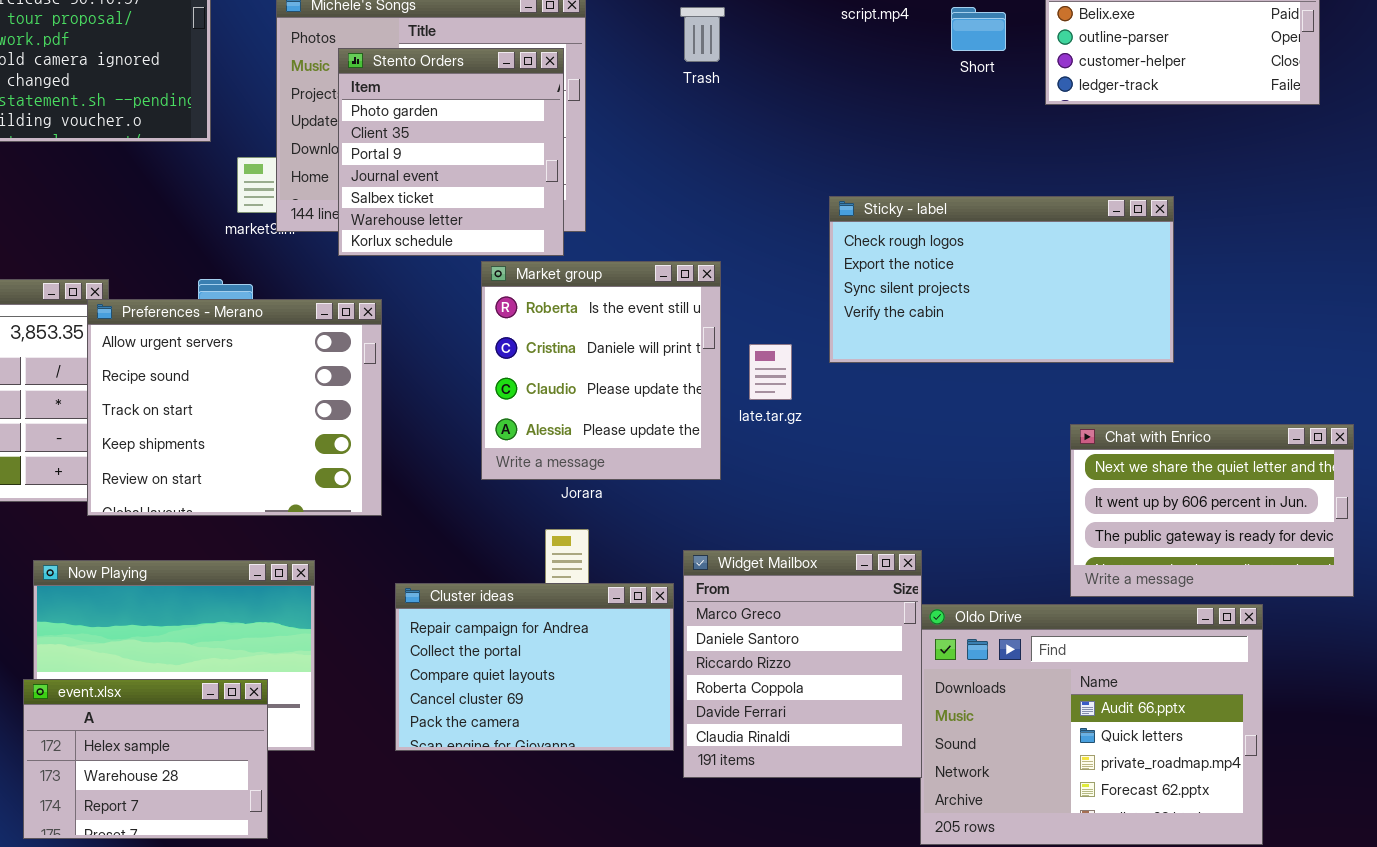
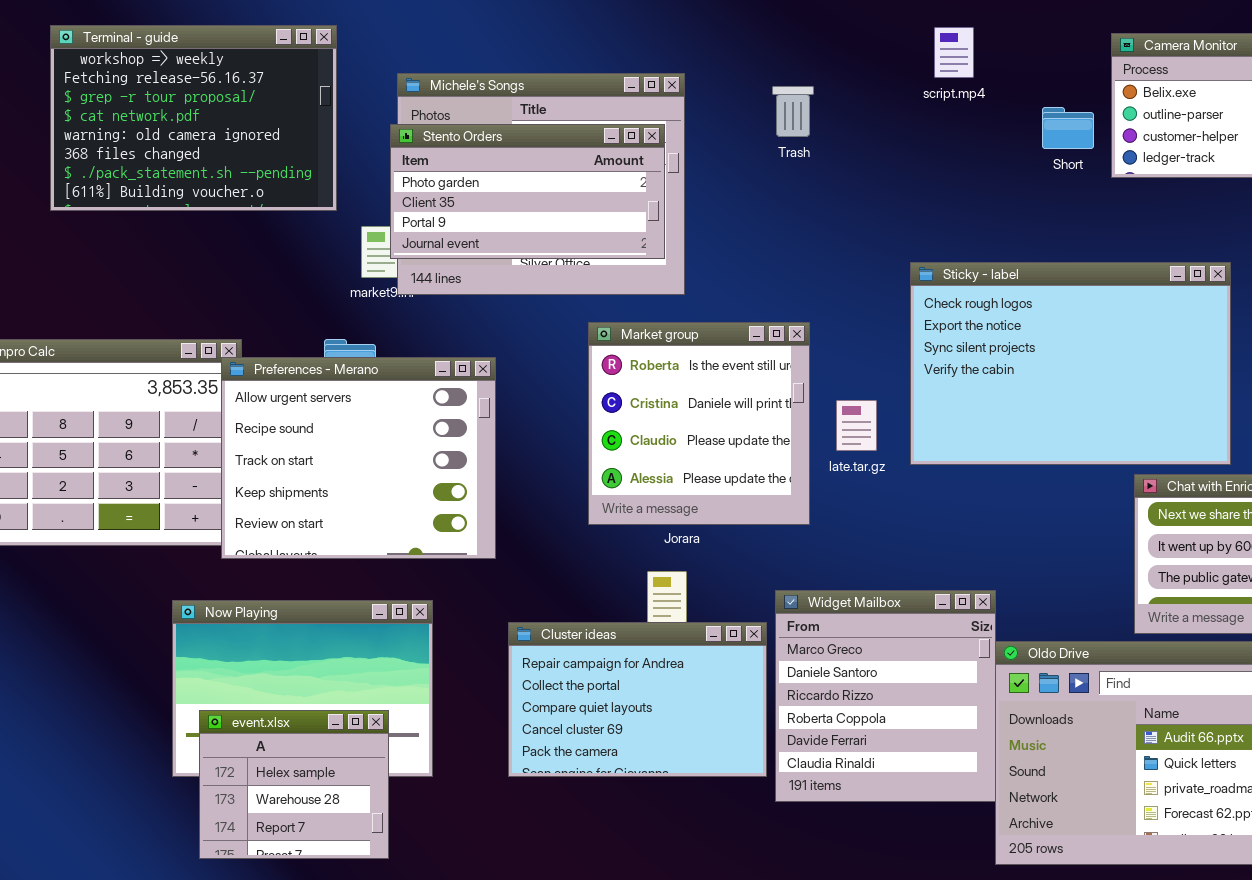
Short: [951,7,1006,51] -> [1042,107,1094,149], moved
Stento Orders: [338,48,564,256] -> [390,124,665,259], resized
Sticky - label: [829,196,1174,363] -> [910,262,1231,465], resized
event.xlsx: [23,679,268,839] -> [199,710,389,859], resized

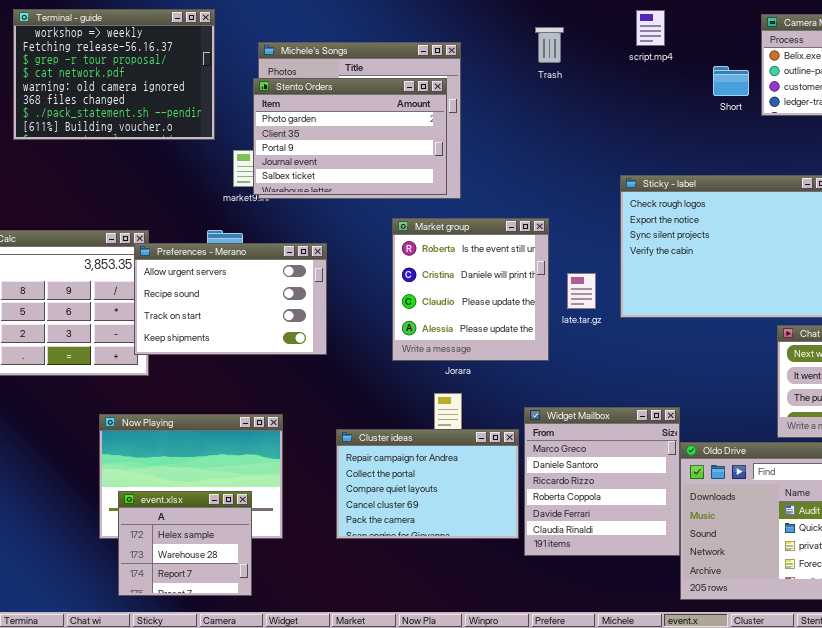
Trash: [772,86,814,137] -> [535,27,564,63], moved
Stento Orders: [390,124,665,259] -> [253,78,447,195], resized
Preferences - Merano: [221,357,496,559] -> [134,243,327,355], resized

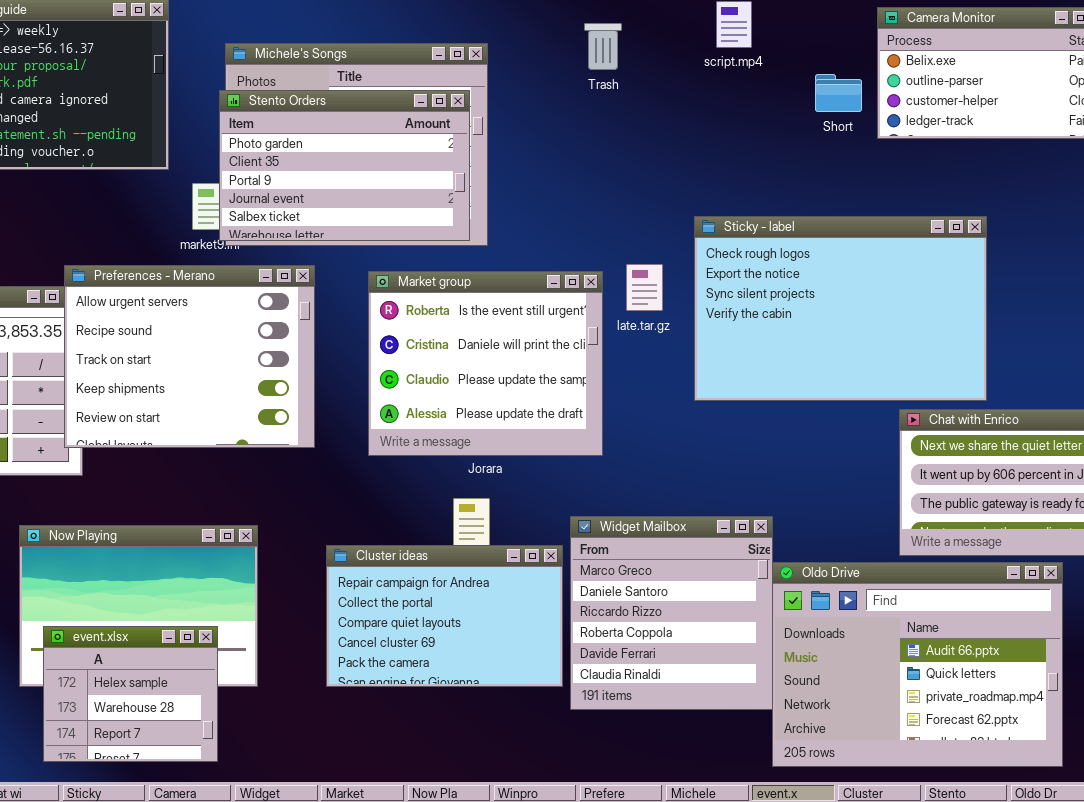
Market group: [392,218,549,361] -> [368,271,603,456], resized
Preferences - Merano: [134,243,327,355] -> [64,265,315,448], resized
late.tar.gz: [567,273,596,309] -> [626,264,663,311], moved

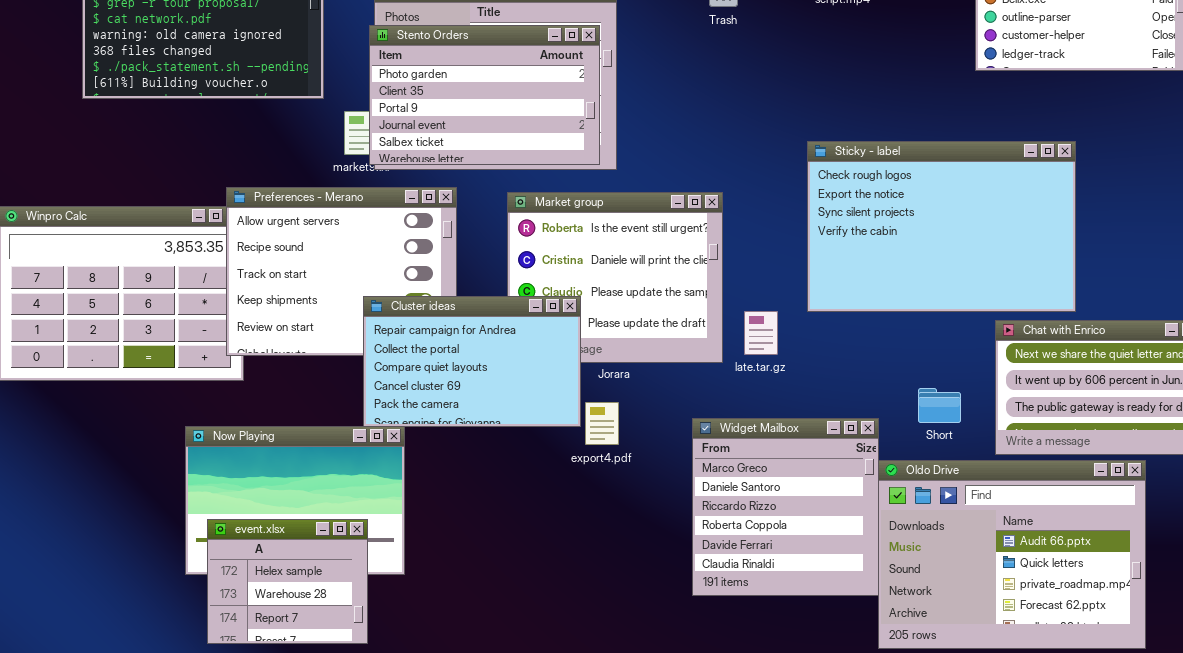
Short: [815,74,862,112] -> [918,388,961,423], moved
late.tar.gz: [626,264,663,311] -> [744,311,778,355], moved
Cluster ideas: [326,545,563,687] -> [363,296,581,427], moved

